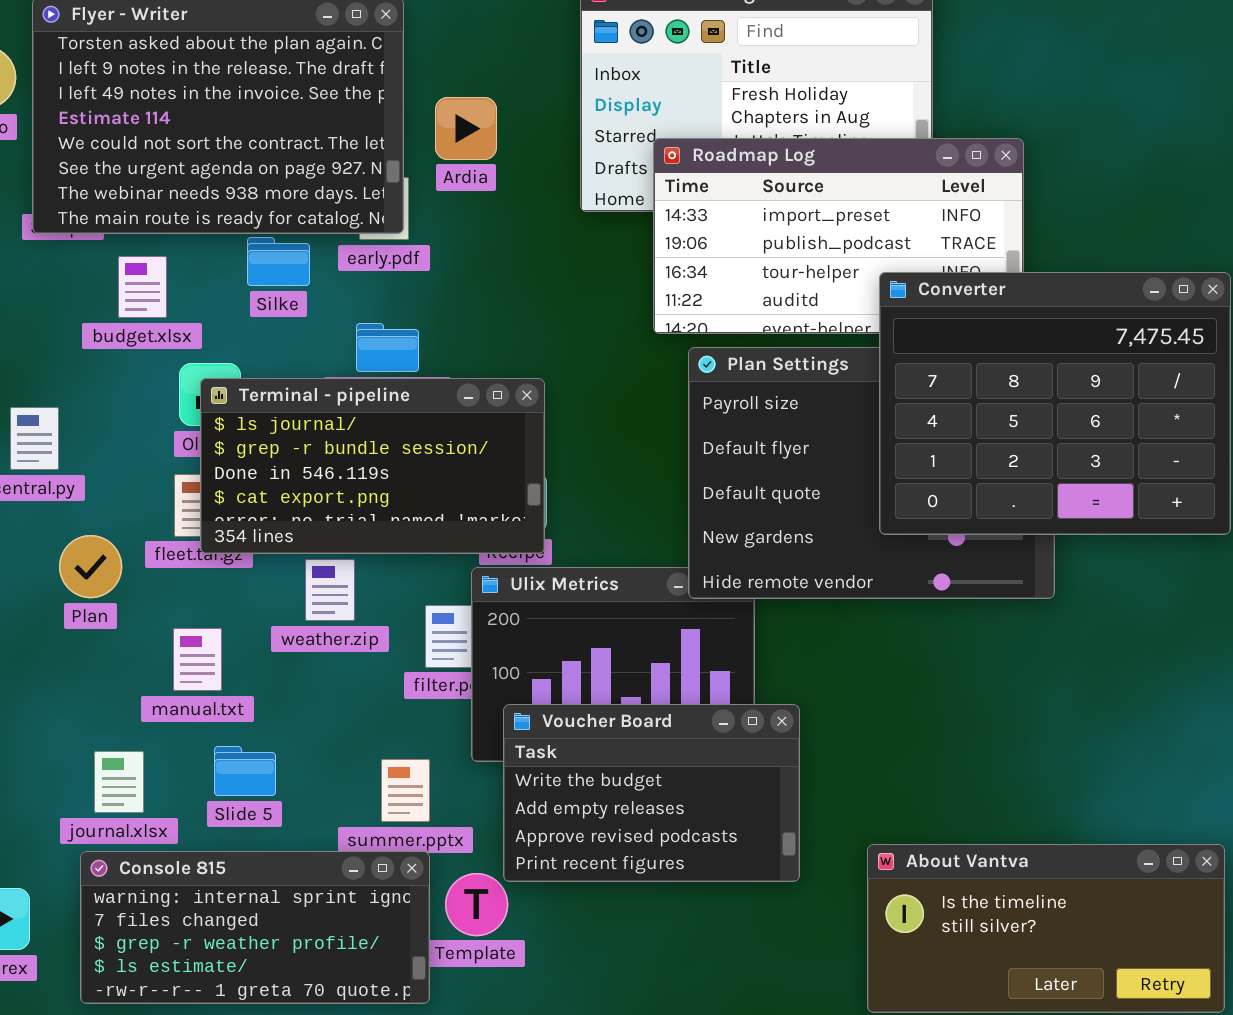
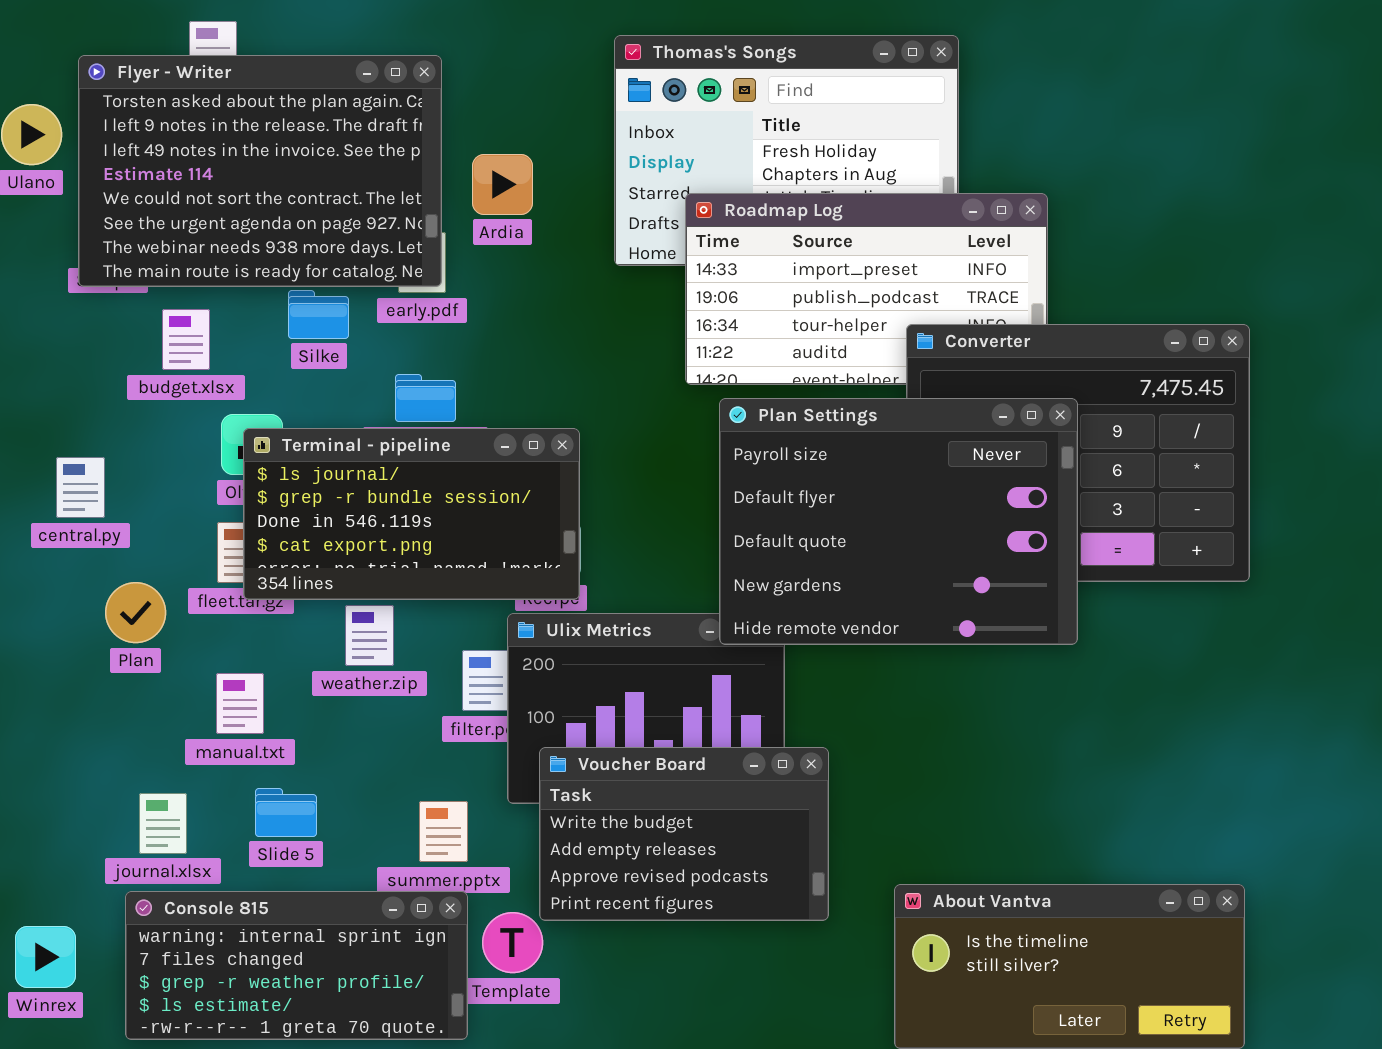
Plan Settings: [688,347,1055,599] -> [719,398,1078,645], raised

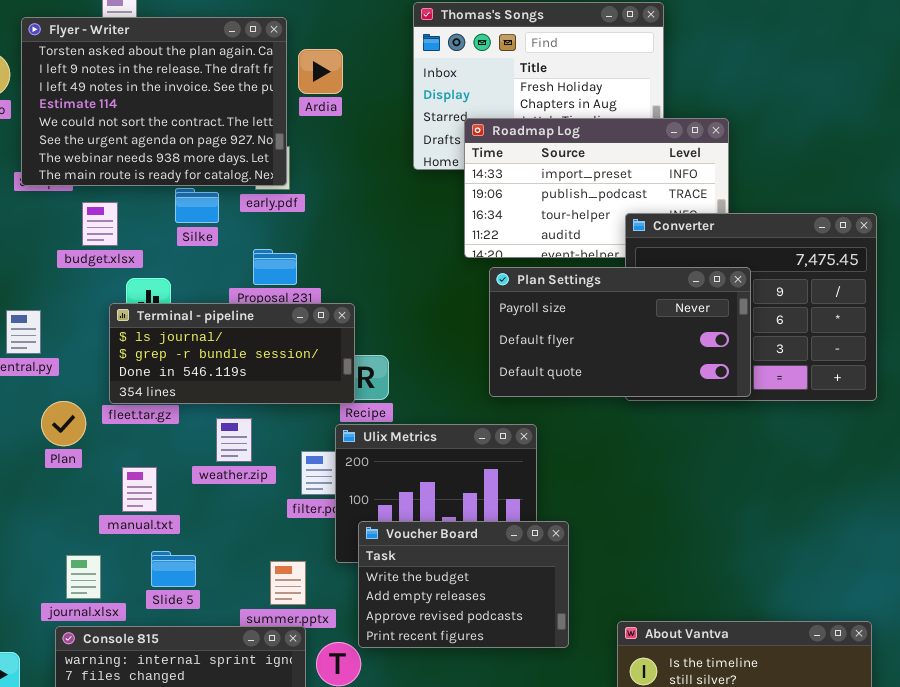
Ardia: [472,154,533,215] -> [298,49,343,94], moved
Plan Settings: [719,398,1078,645] -> [489,267,751,397], resized
Terminal - pipeline: [243,428,580,600] -> [109,303,355,404], moved, resized

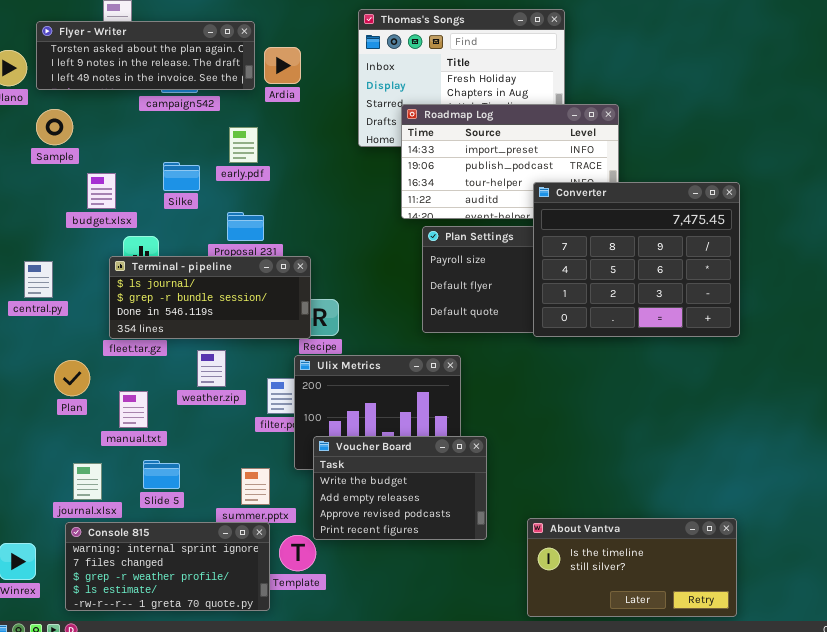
Flyer - Writer: [21,17,287,186] -> [36,21,255,90], resized
Converter: [625,213,877,401] -> [533,182,740,337], raised
Plan: [41,401,86,446] -> [54,360,90,396], moved

